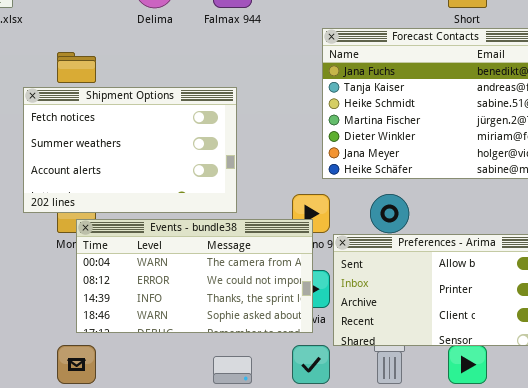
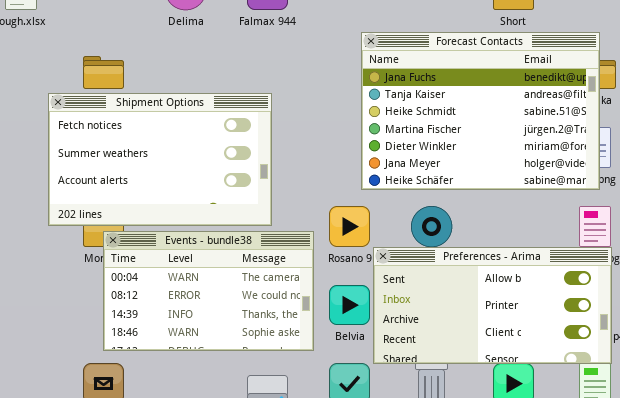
Events - bundle38: [76,219,313,333] -> [103,231,314,351], resized

